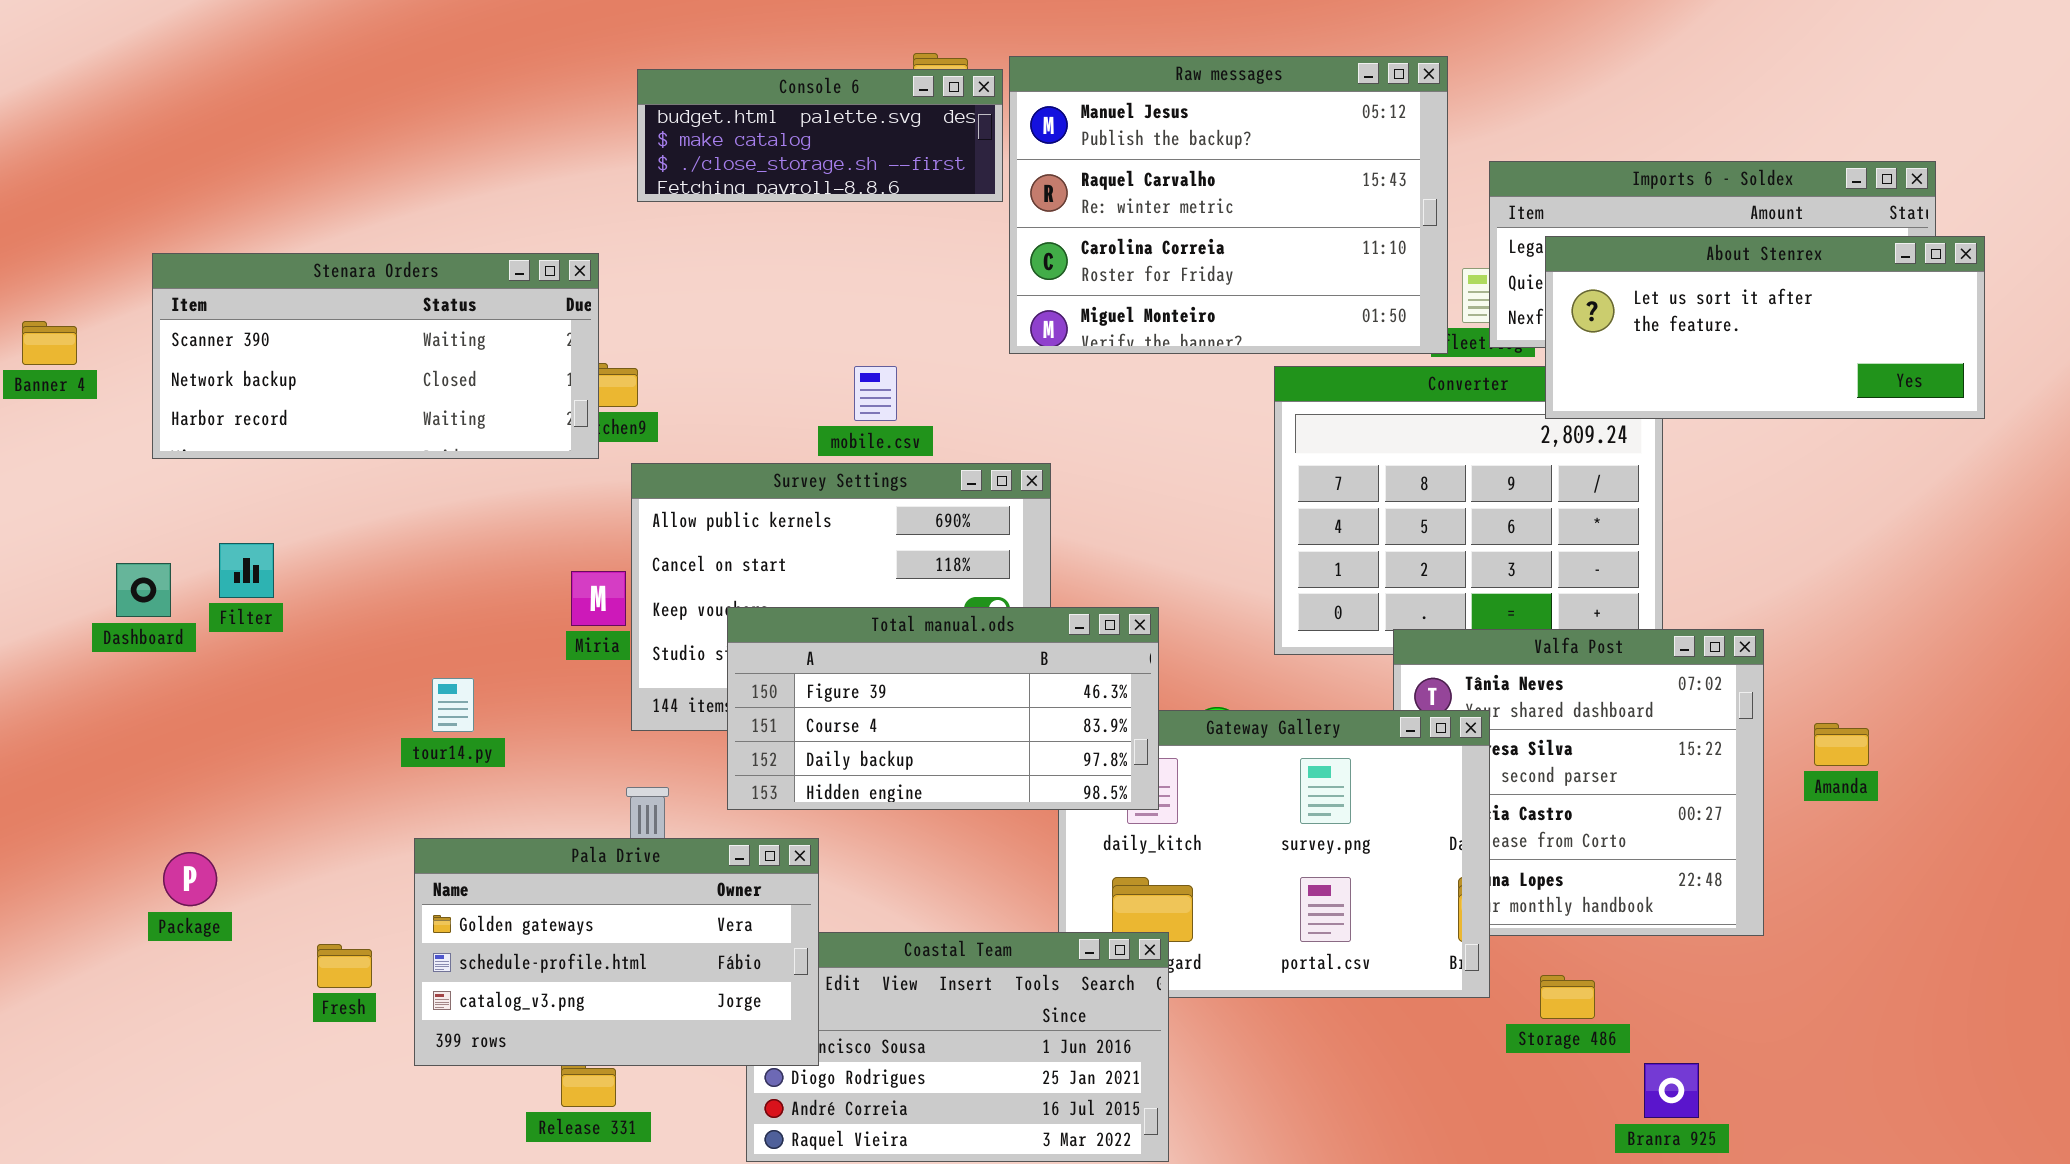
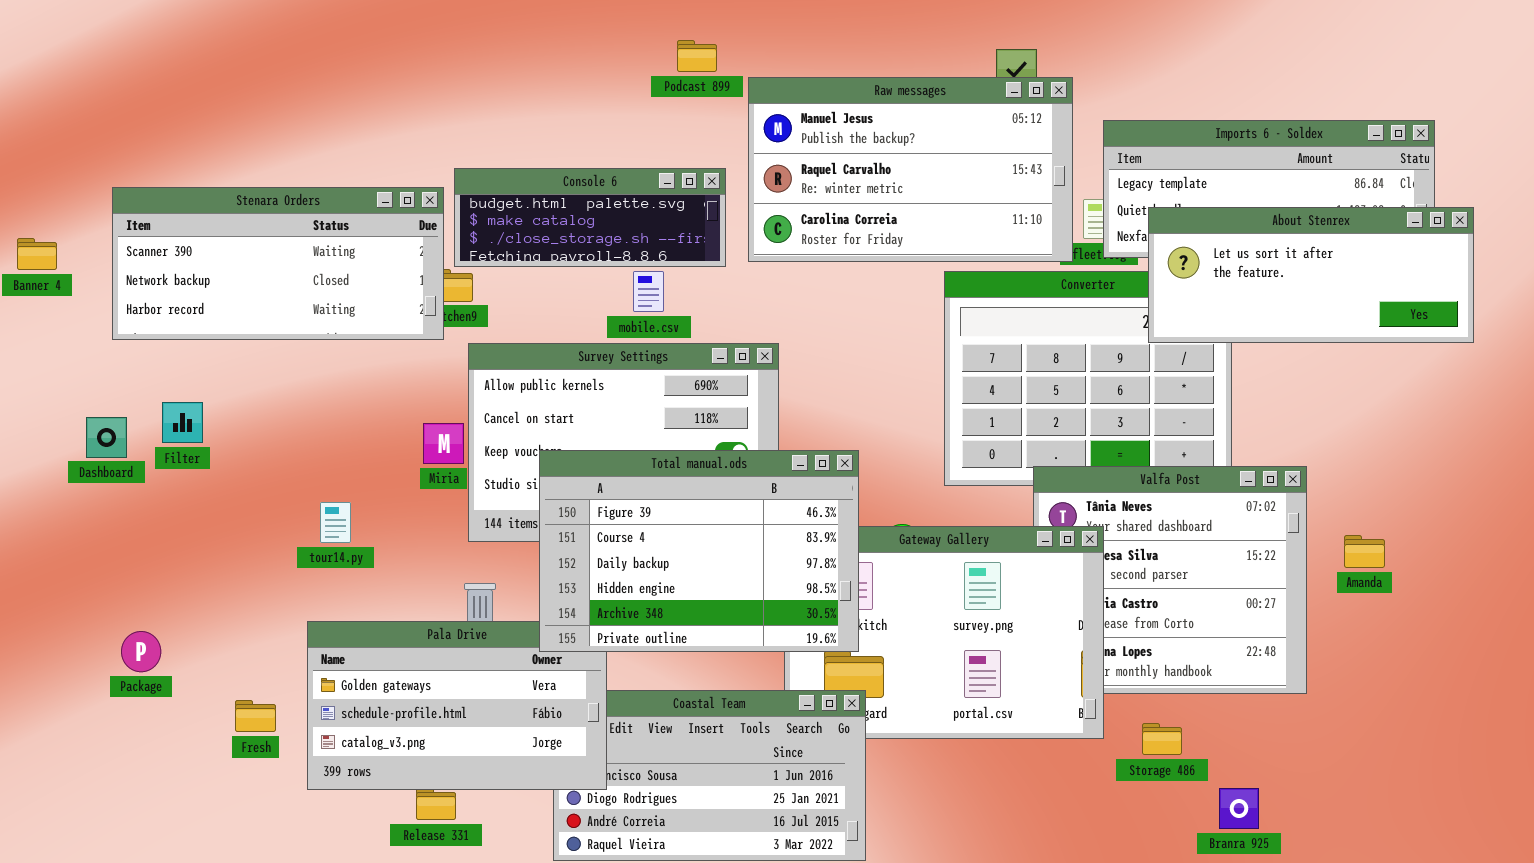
Raw messages: [1009,56,1448,354] -> [748,77,1073,262], resized
Console 6: [637,69,1003,202] -> [454,168,726,267], moved
About Stenrex: [1545,236,1985,419] -> [1148,207,1474,343], moved
Total manual.ods: [727,607,1159,810] -> [539,450,859,652], resized

